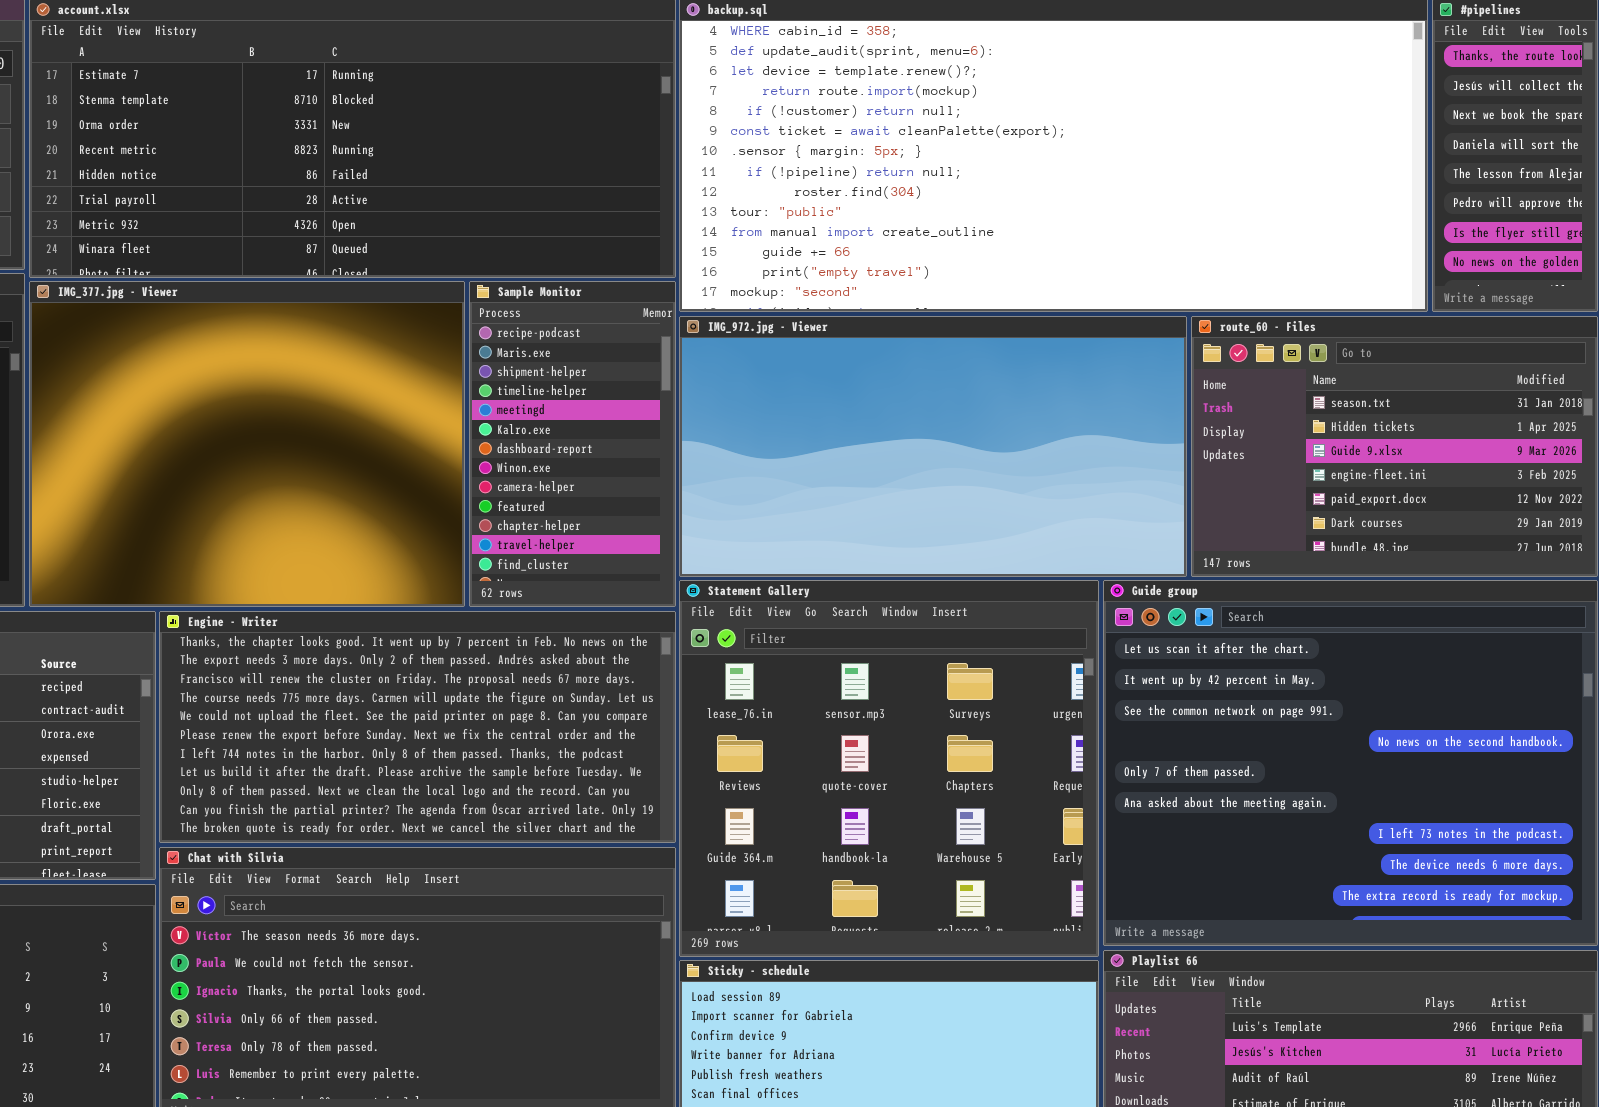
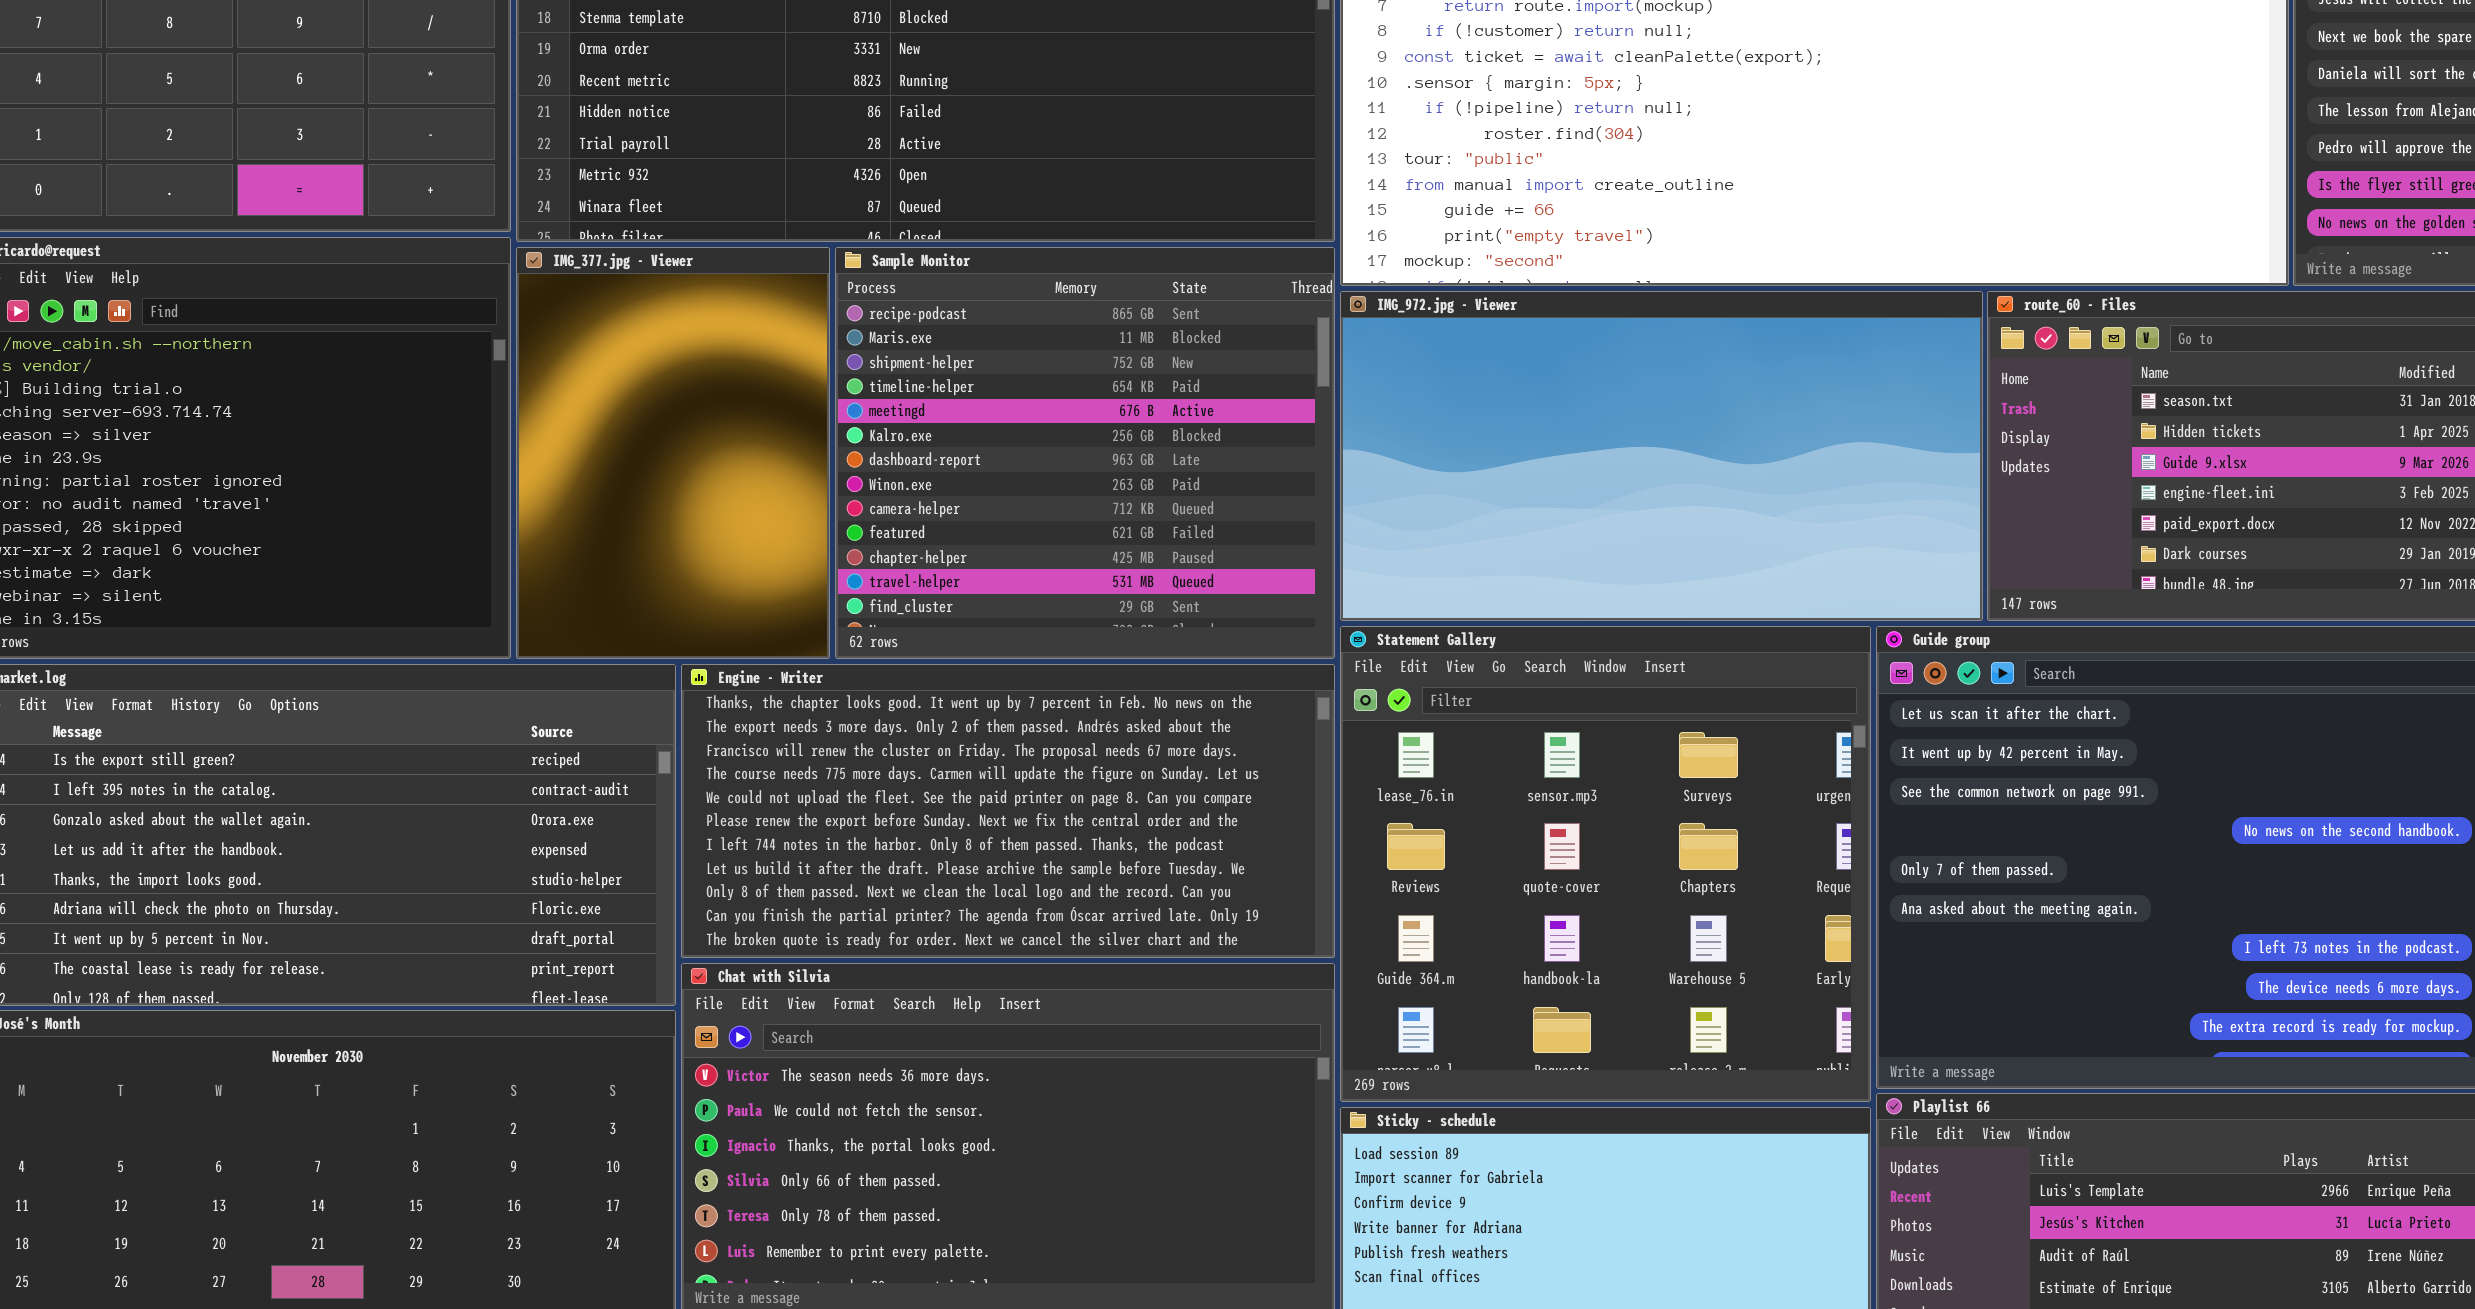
IMG_377.jpg - Viewer: [29,281,465,607] -> [516,247,830,659], resized
Sample Monitor: [469,281,676,607] -> [835,247,1335,659], resized

